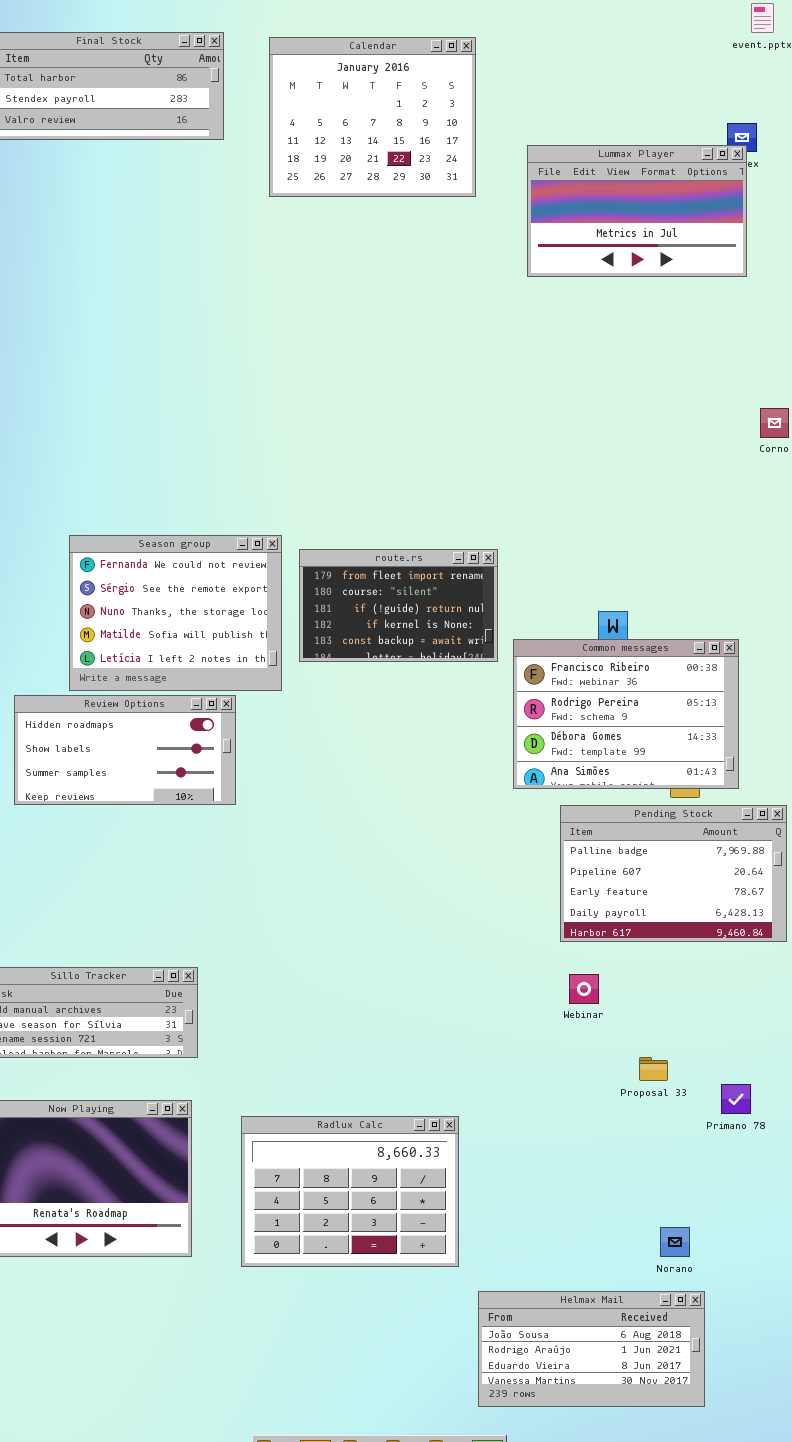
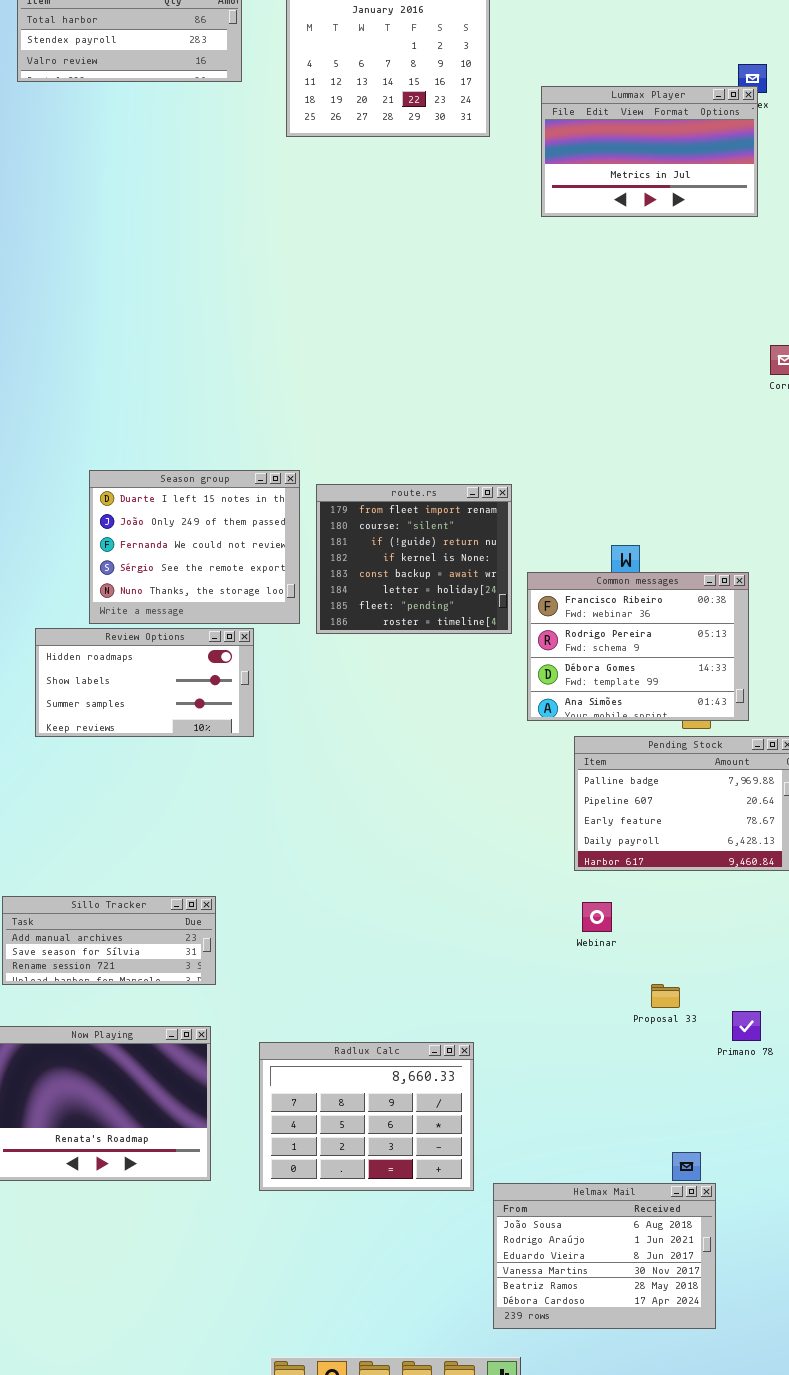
Season group: [69,535,282,691] -> [89,470,300,624], scrolled up 2 rows
route.rs: [299,549,498,662] -> [316,484,512,634], resized
Helmax Mail: [478,1291,705,1407] -> [493,1183,716,1329], resized

